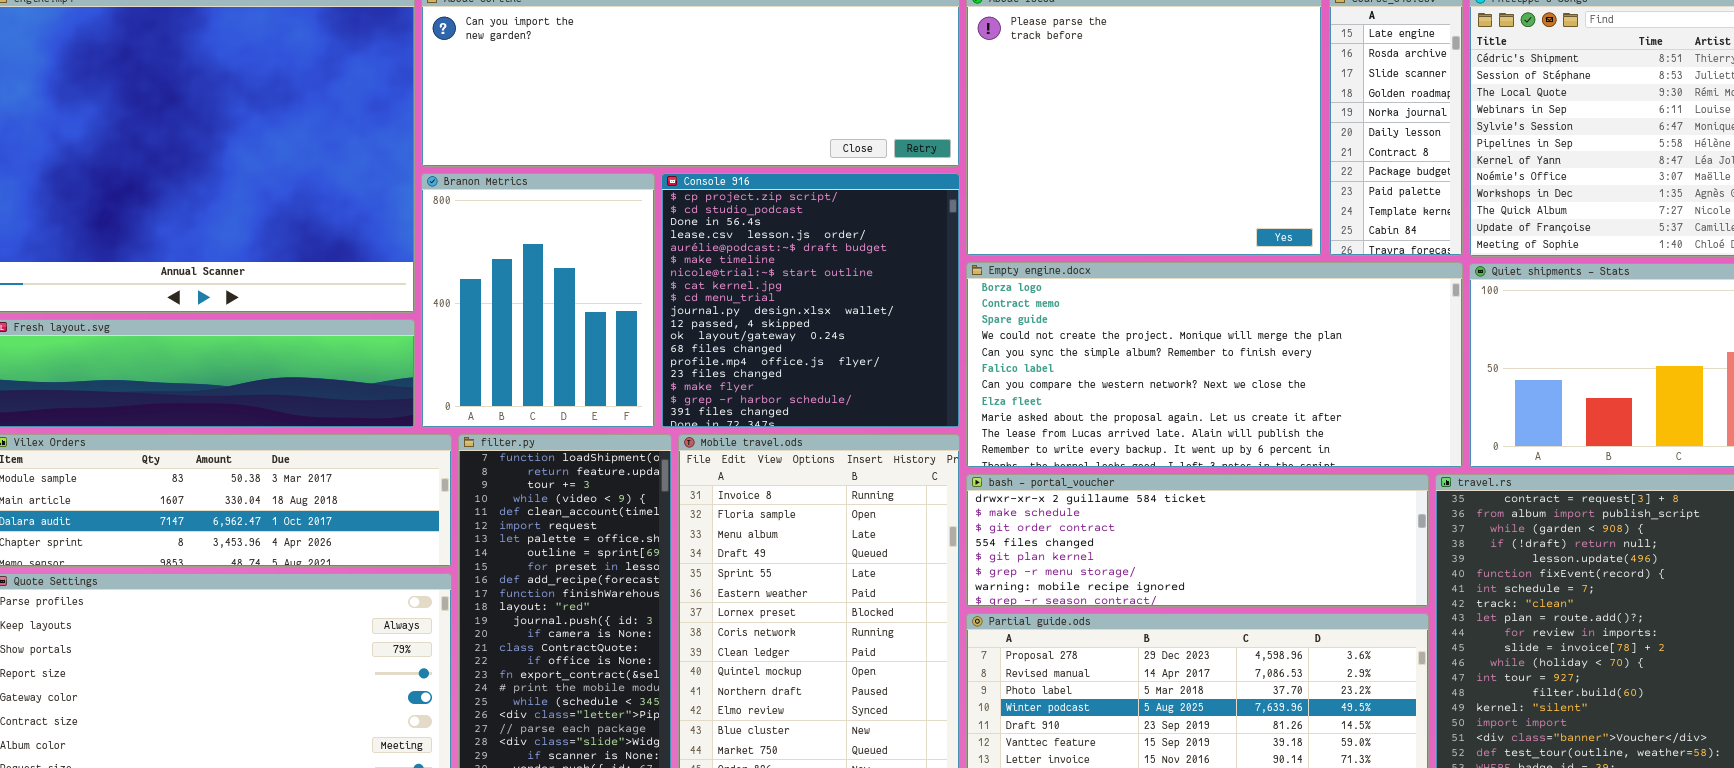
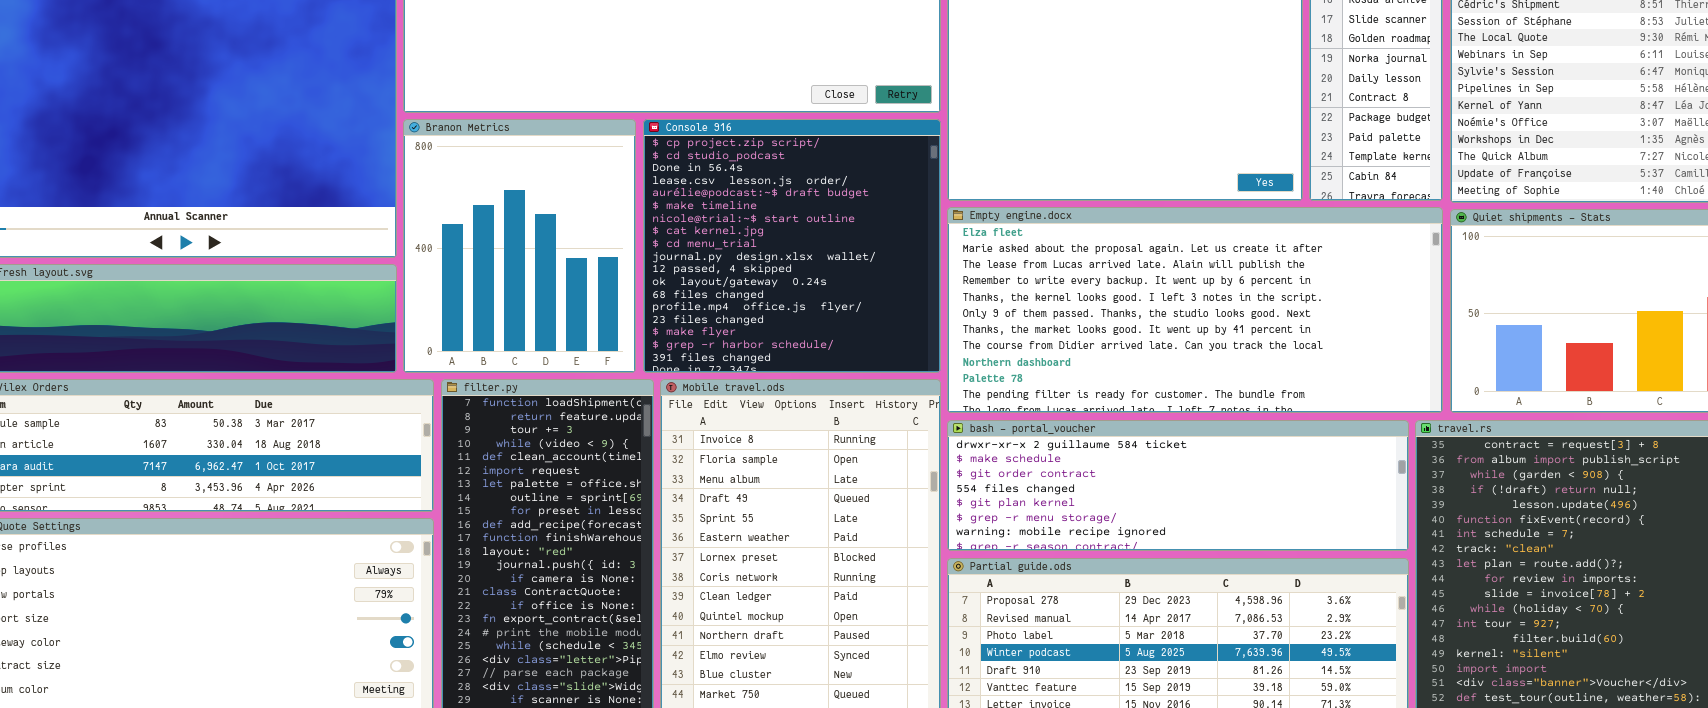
Empty engine.docx: [966,262,1463,468] -> [947,207,1443,413], scrolled down 7 rows

